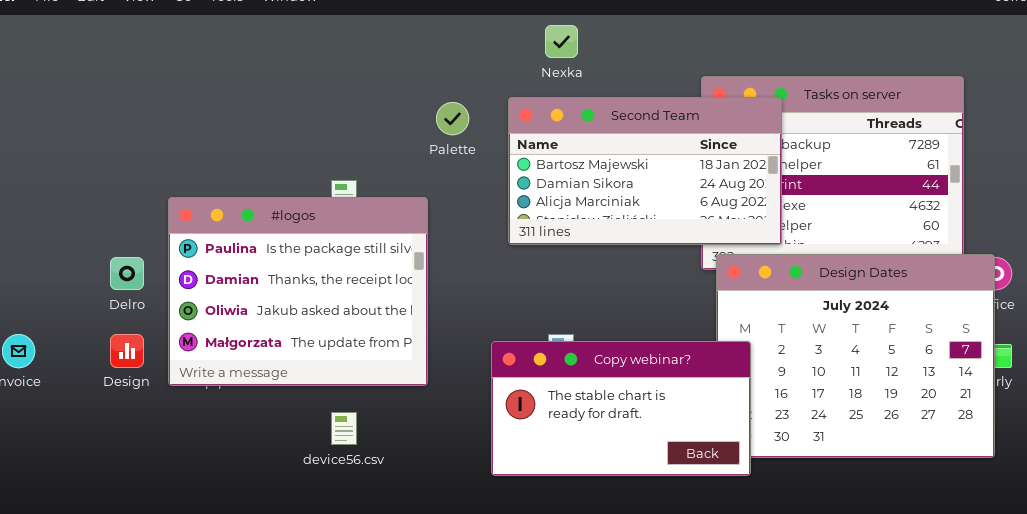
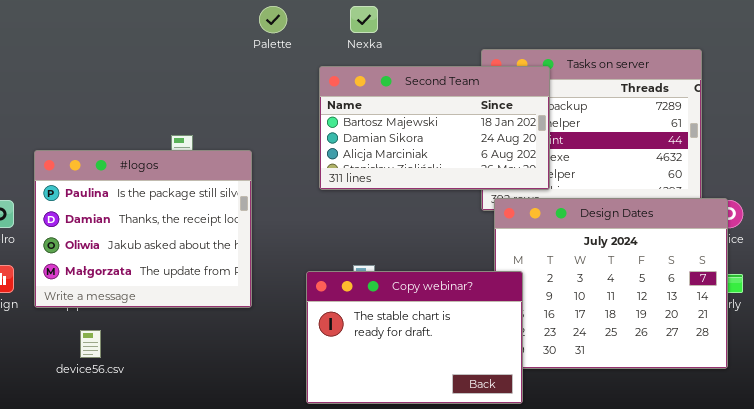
Palette: [436,102,469,135] -> [259,6,287,33], moved
Copy webinar?: [491,341,751,476] -> [306,271,523,404], resized
device56.csv: [331,412,357,445] -> [80,330,101,358], moved

